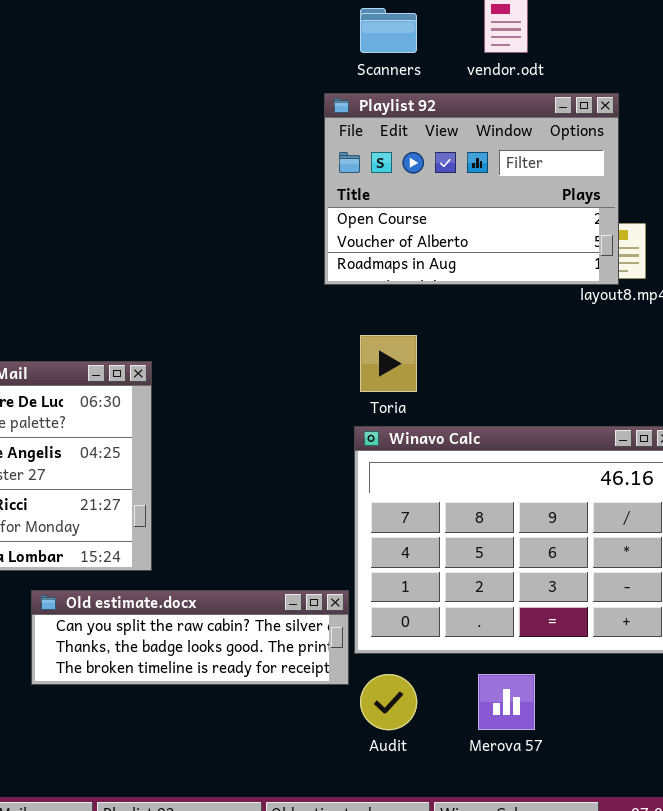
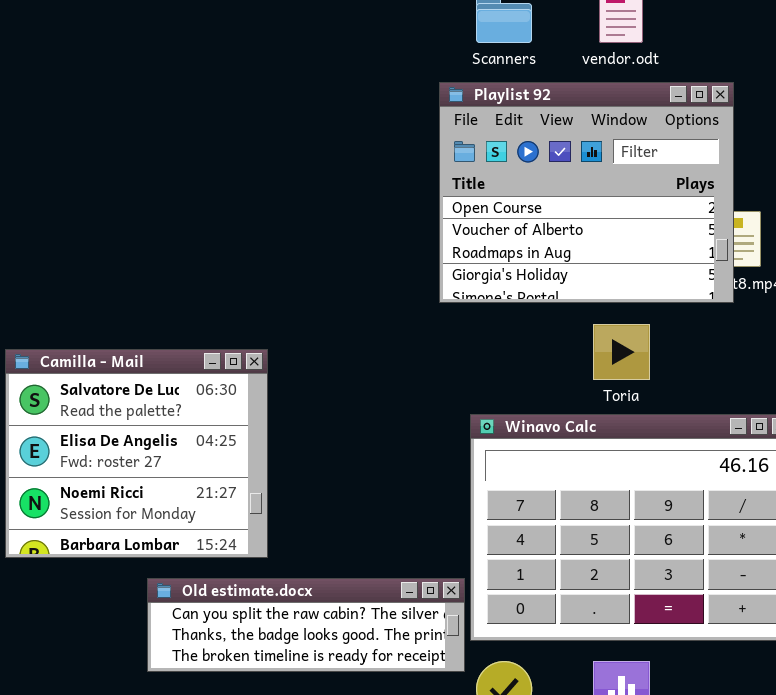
Playlist 92: [324,93,619,285] -> [439,82,734,303], resized
Toria: [360,335,417,392] -> [593,324,650,380], moved

